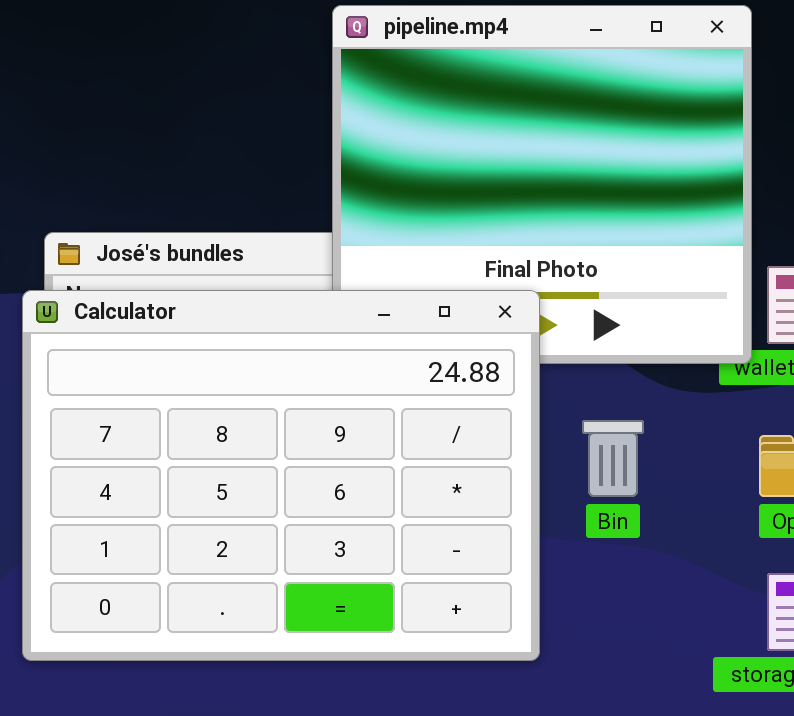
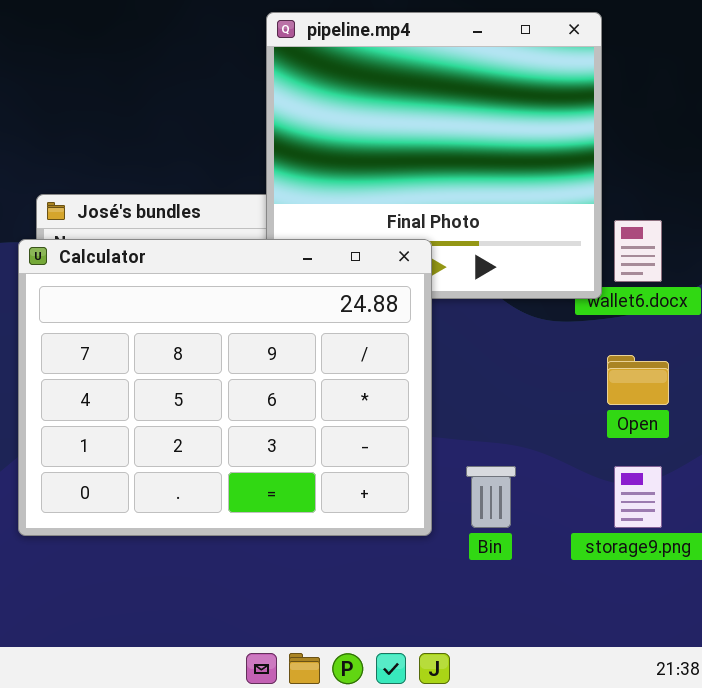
Bin: [582,420,644,497] -> [466,466,516,528], moved

